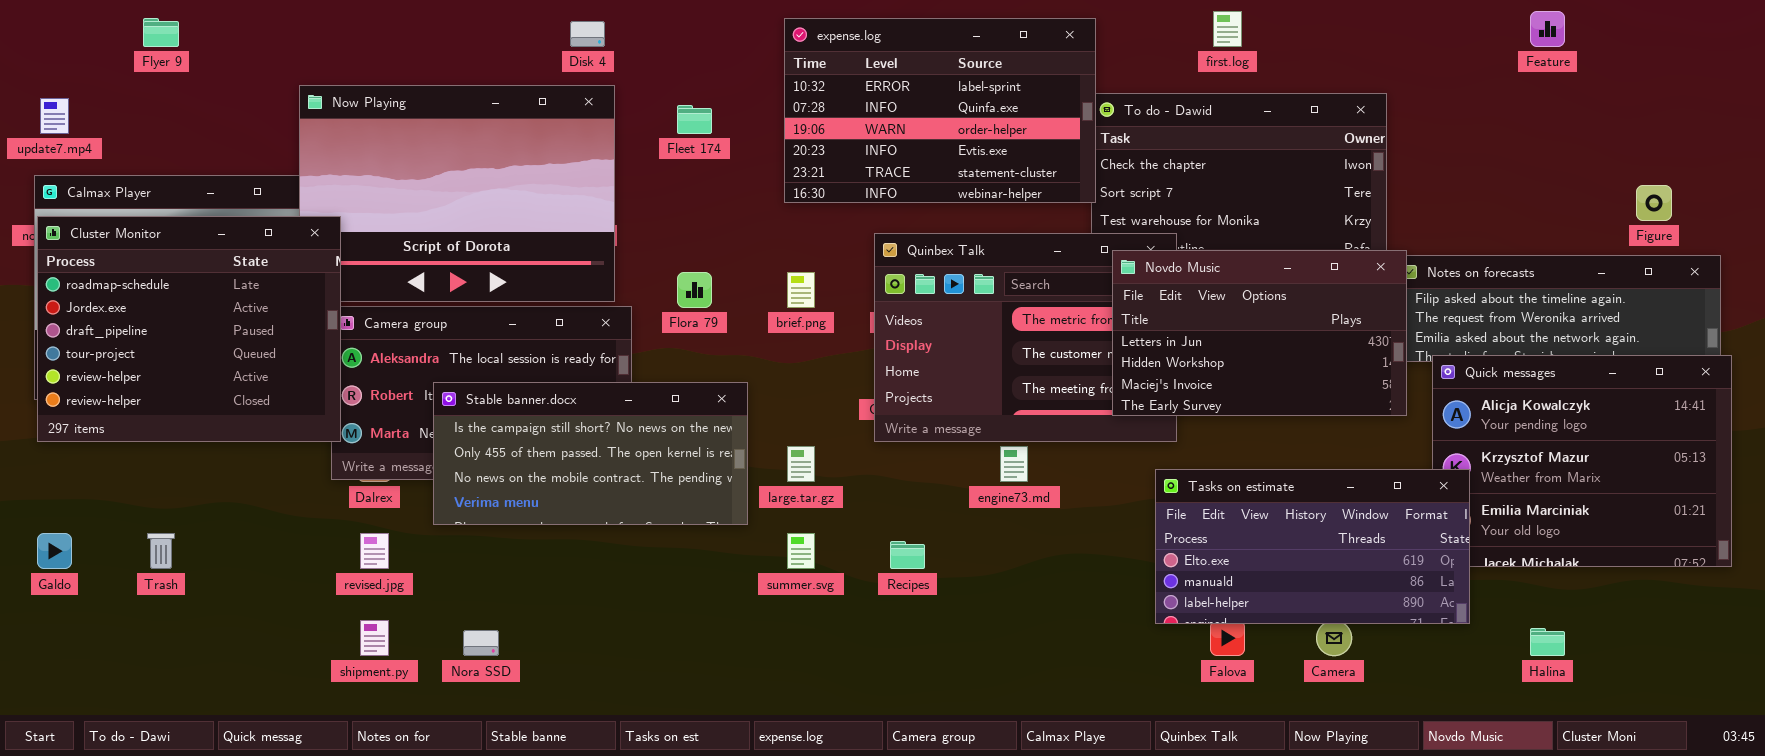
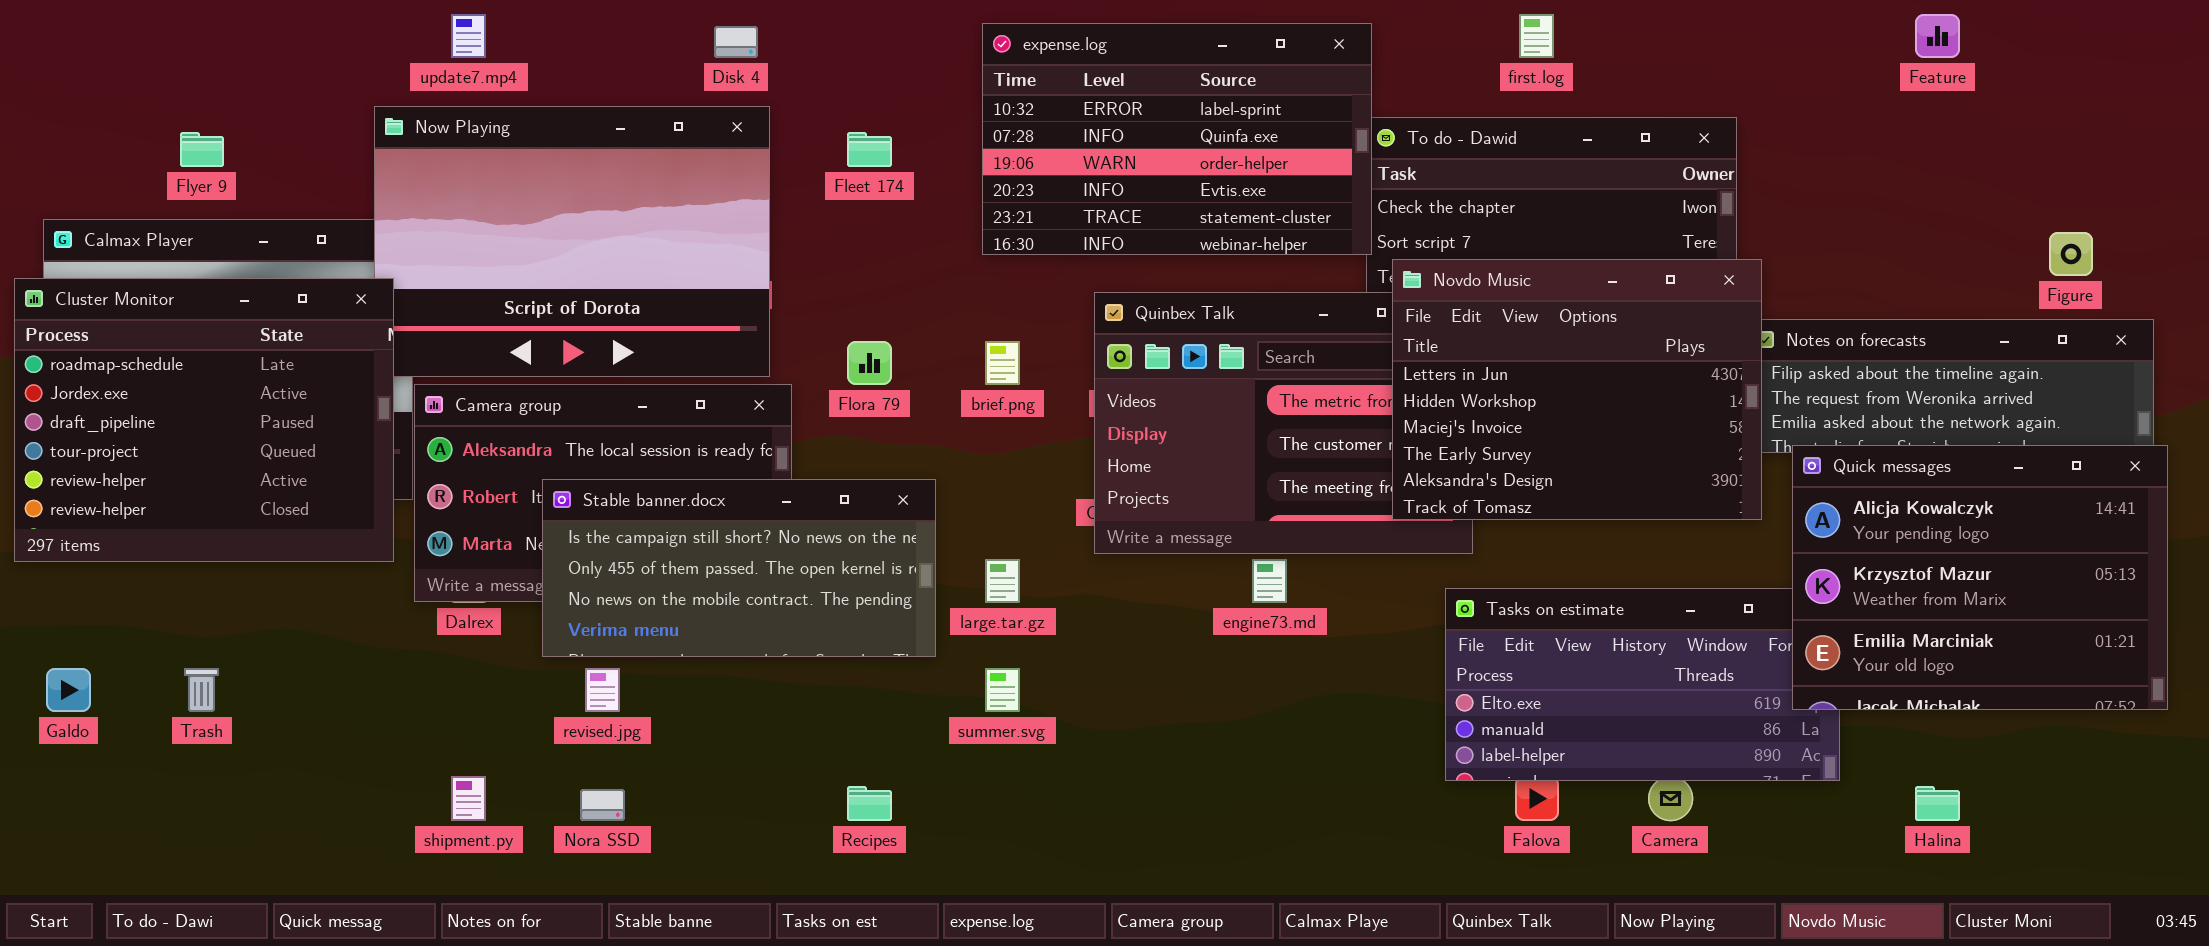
Flyer 9: [143,18,179,47] -> [180,132,224,167], moved
update7.mp4: [40,98,69,134] -> [451,14,486,58], moved
Cluster Monitor: [37,216,341,442] -> [14,278,394,562], moved
Novdo Music: [1112,250,1407,416] -> [1392,259,1762,520], resized
Quick messages: [1432,355,1732,567] -> [1792,445,2168,710], raised
revised.jpg: [360,533,389,569] -> [585,668,620,712], moved
Recipes: [890,541,925,569] -> [847,786,892,821], moved

